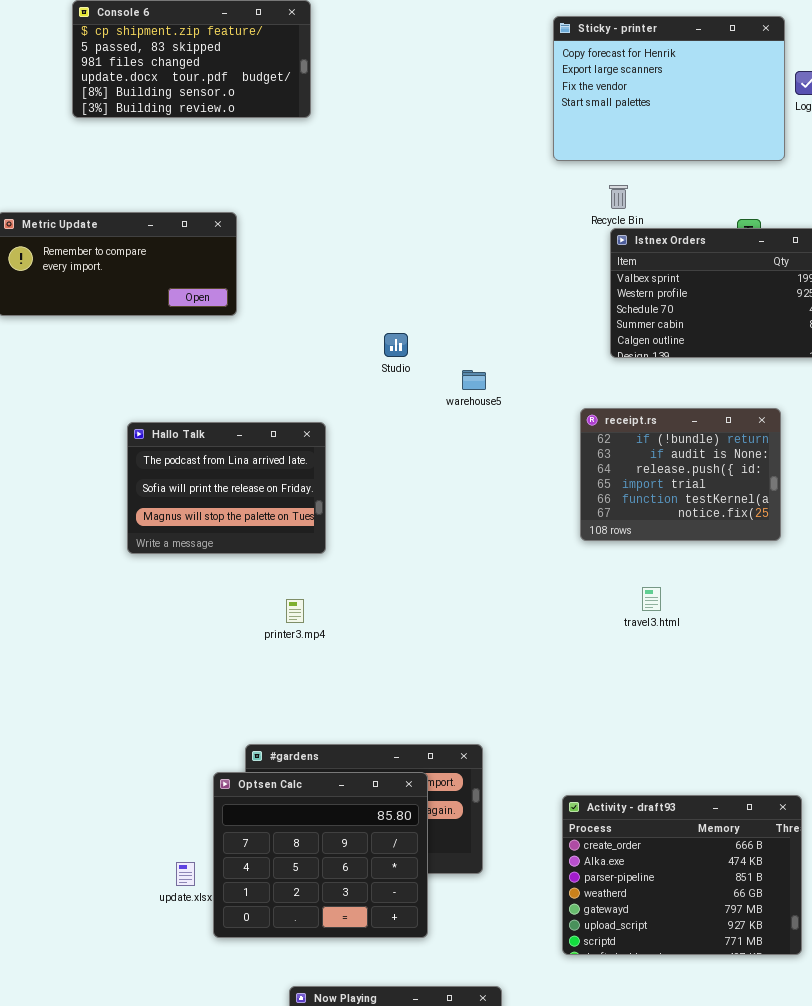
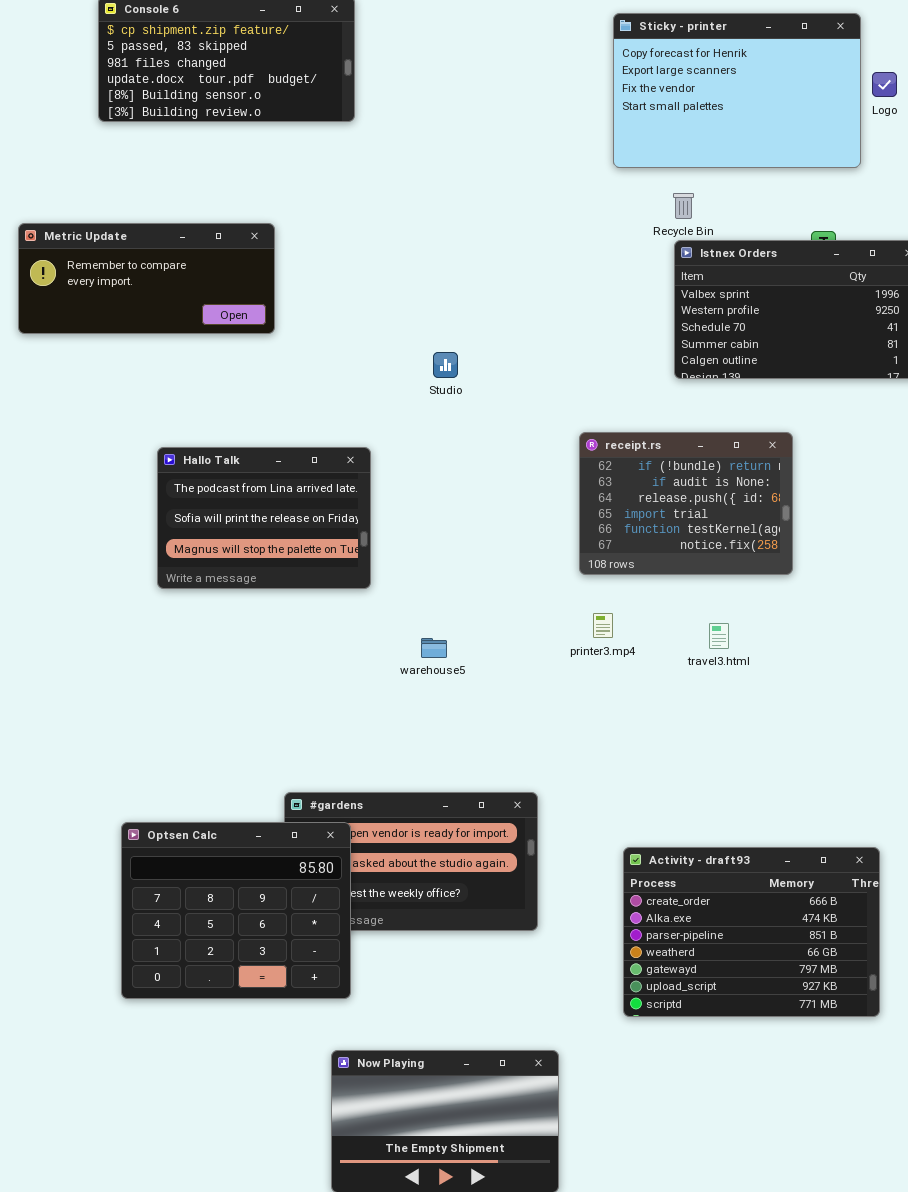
warehouse5: [462,370,486,390] -> [421,638,447,658], moved
receipt.rs: [580,408,781,541] -> [579,432,793,575], moved
printer3.mp4: [286,599,304,623] -> [593,613,613,638], moved
Optsen Calc: [213,772,428,938] -> [121,822,351,999], moved

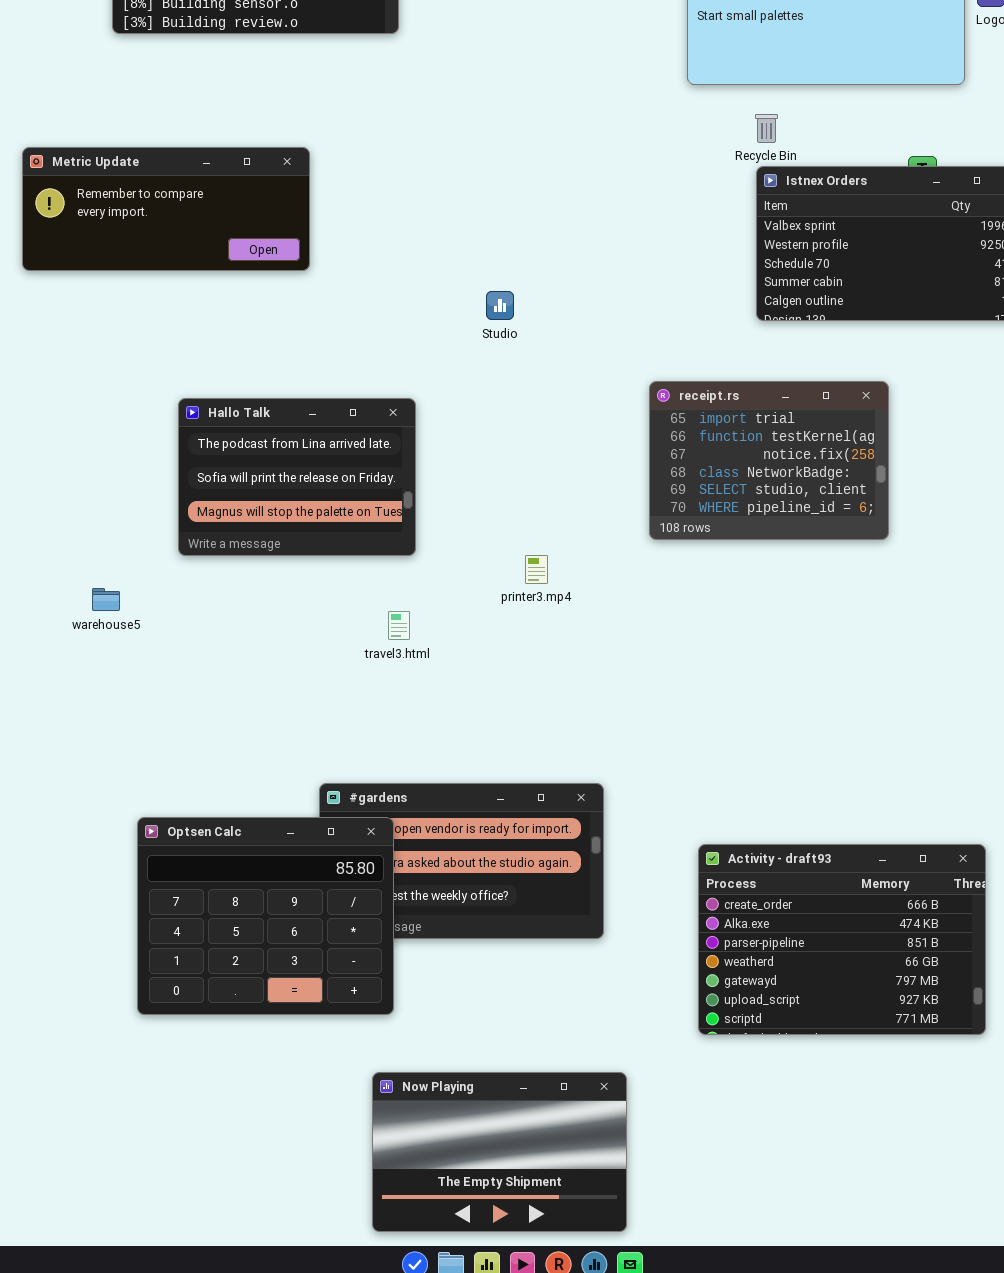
receipt.rs: [579,432,793,575] -> [649,381,889,540], scrolled down 3 rows
printer3.mp4: [593,613,613,638] -> [525,555,548,584], moved
travel3.html: [709,623,729,649] -> [388,611,410,640], moved
warehouse5: [421,638,447,658] -> [92,588,120,611], moved

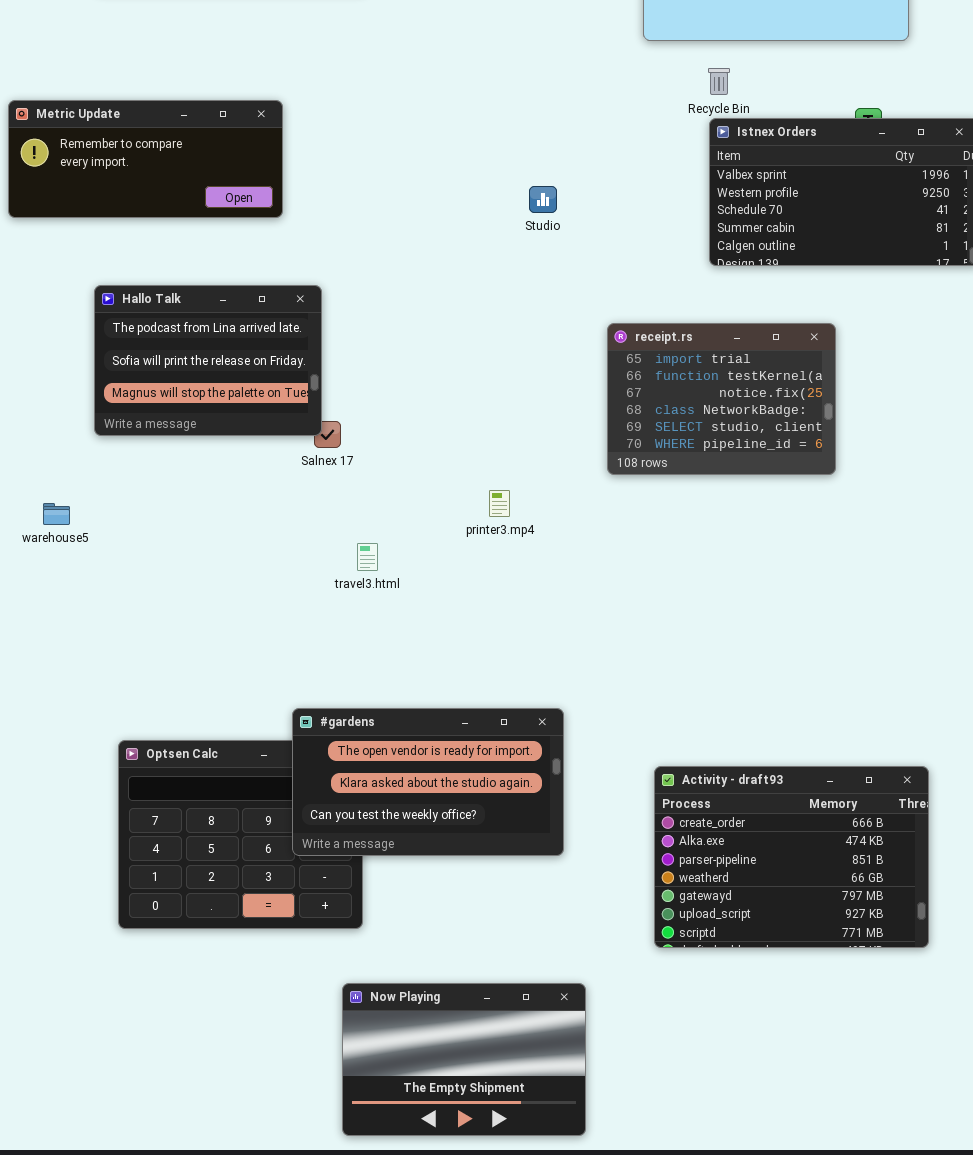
Studio: [486,291,514,320] -> [529,186,557,213], moved
Hallo Talk: [178,398,416,556] -> [94,285,322,436], moved
warehouse5: [92,588,120,611] -> [43,503,70,525], moved
#gardens: [319,783,604,939] -> [292,708,564,856], raised

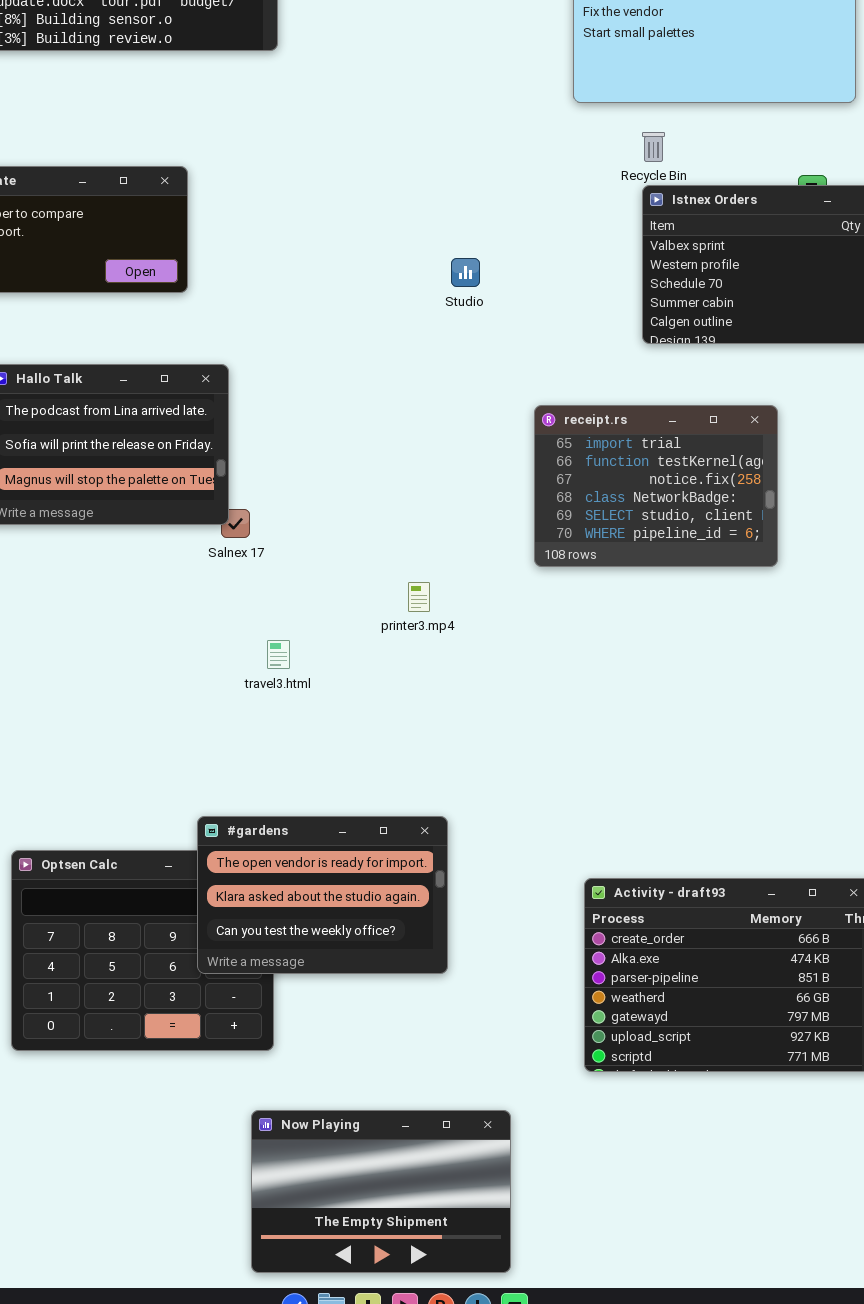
#gardens: [292,708,564,856] -> [197,816,448,974], resized

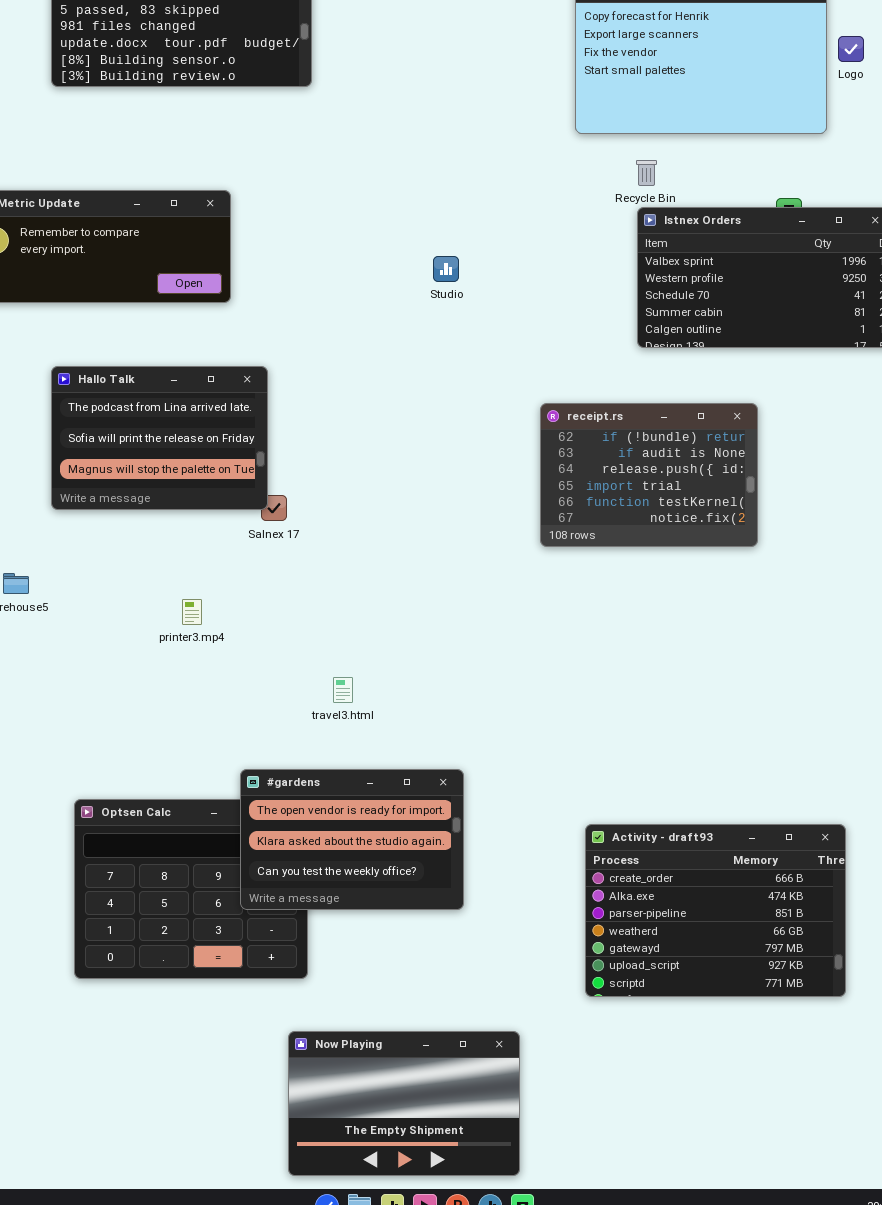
Studio: [451,258,480,287] -> [433,256,459,282], moved
receipt.rs: [534,405,778,567] -> [540,403,758,547], scrolled up 3 rows
printer3.mp4: [408,582,430,612] -> [182,599,202,625], moved
travel3.html: [267,640,290,669] -> [333,677,353,703], moved

